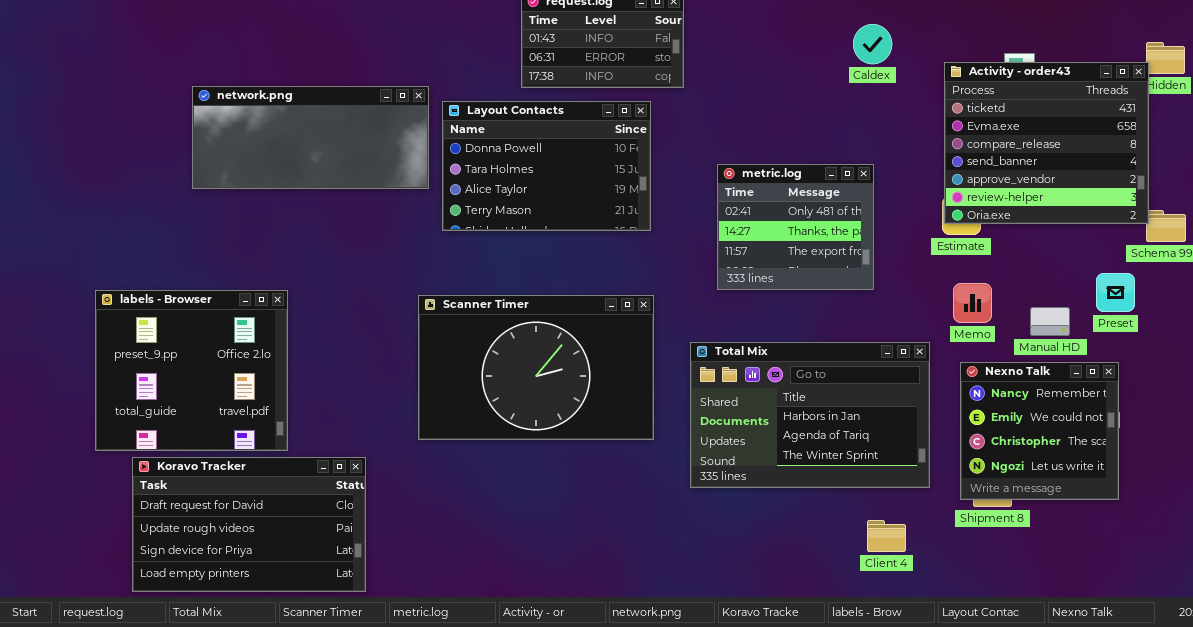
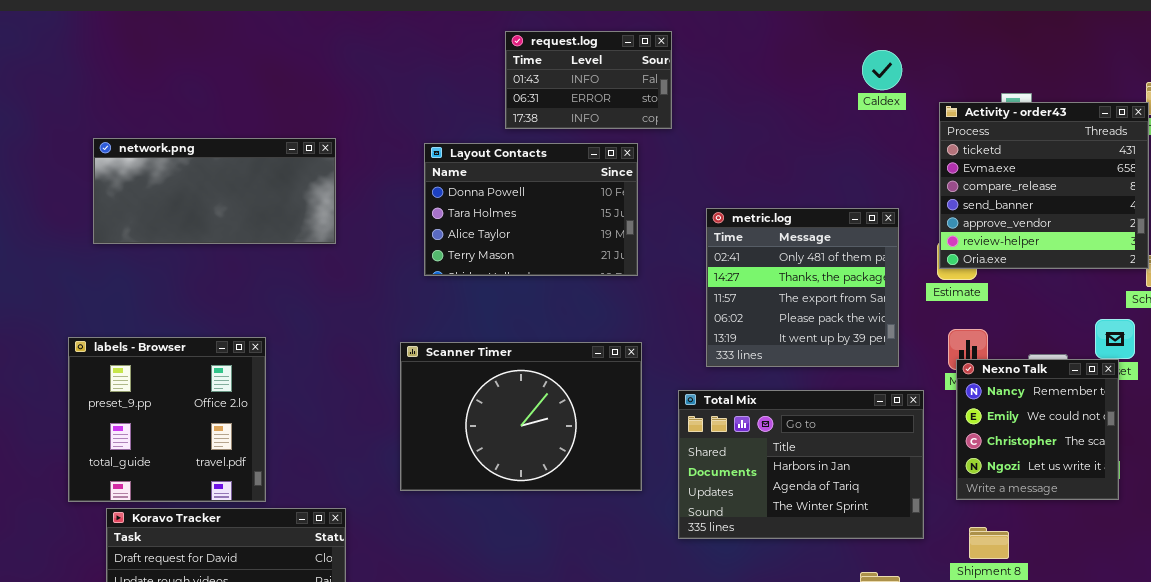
Caldex: [853,24,892,64] -> [862,50,902,90], moved
network.png: [192,86,429,189] -> [93,138,336,244], moved
metric.log: [717,164,874,290] -> [706,208,899,367], resized
Nexno Talk: [960,362,1119,500] -> [956,359,1119,500], moved

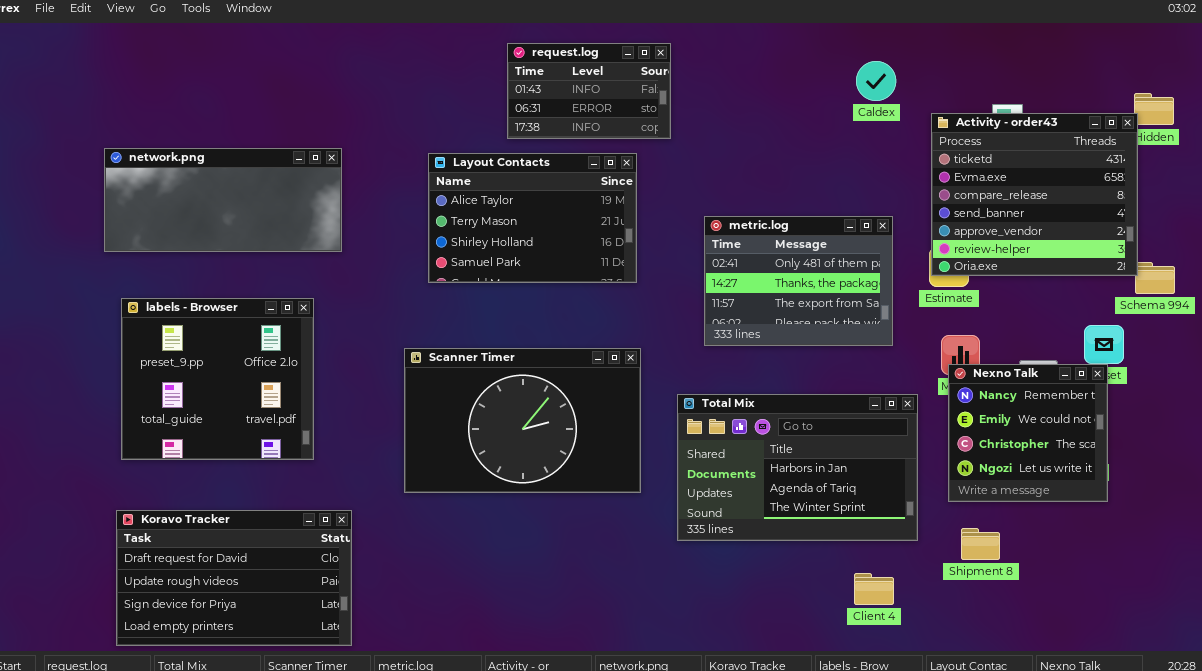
Layout Contacts: [424,143,638,276] -> [428,153,637,283], scrolled down 2 rows
metric.log: [706,208,899,367] -> [704,216,893,346], resized
labels - Browser: [68,337,266,502] -> [121,298,314,460], moved

